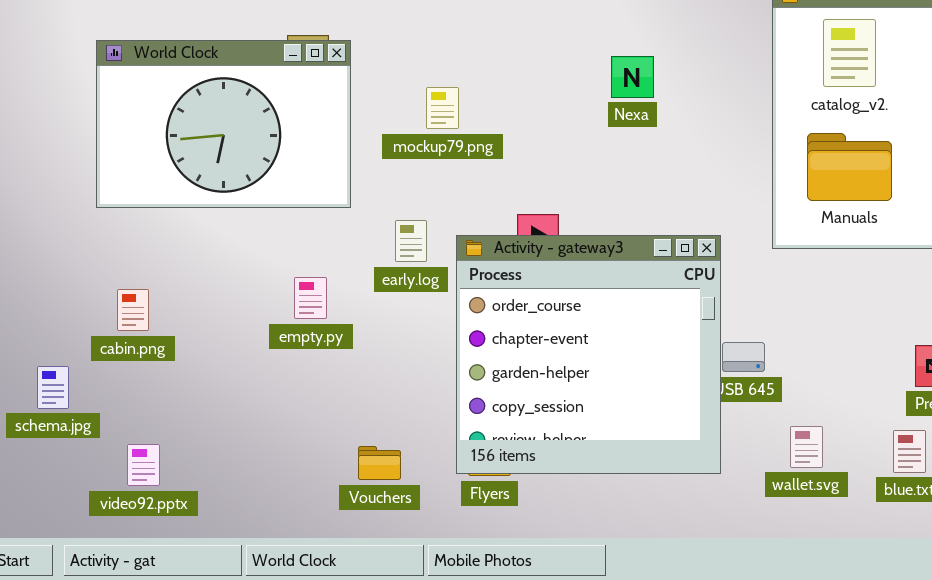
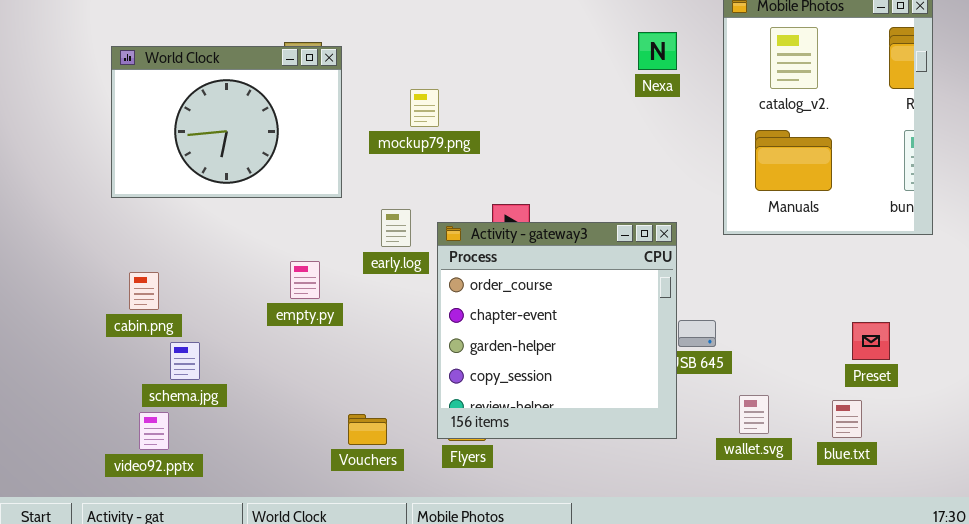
Nexa: [611,56,654,98] -> [638,32,677,70], moved
schema.jpg: [37,366,69,409] -> [170,342,200,380], moved

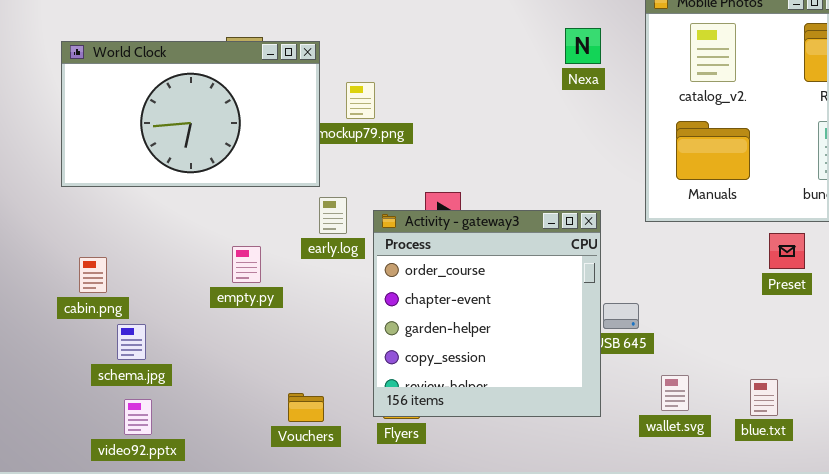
World Clock: [111,46,342,198] -> [61,41,320,187], resized
Preset: [852,322,890,360] -> [769,233,805,269], moved
video92.pptx: [139,412,169,450] -> [124,399,152,435], moved

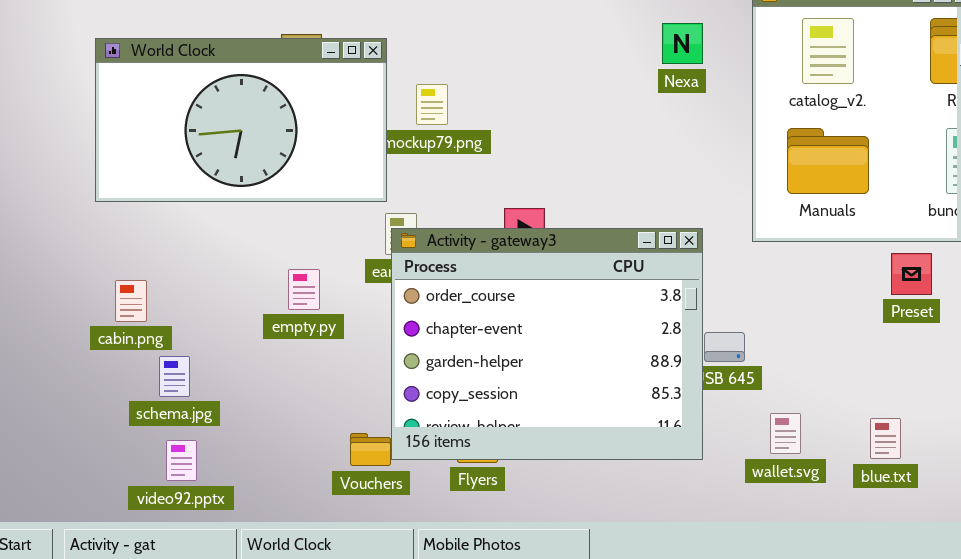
Activity - gateway3: [373,210,601,417] -> [391,228,703,460], resized

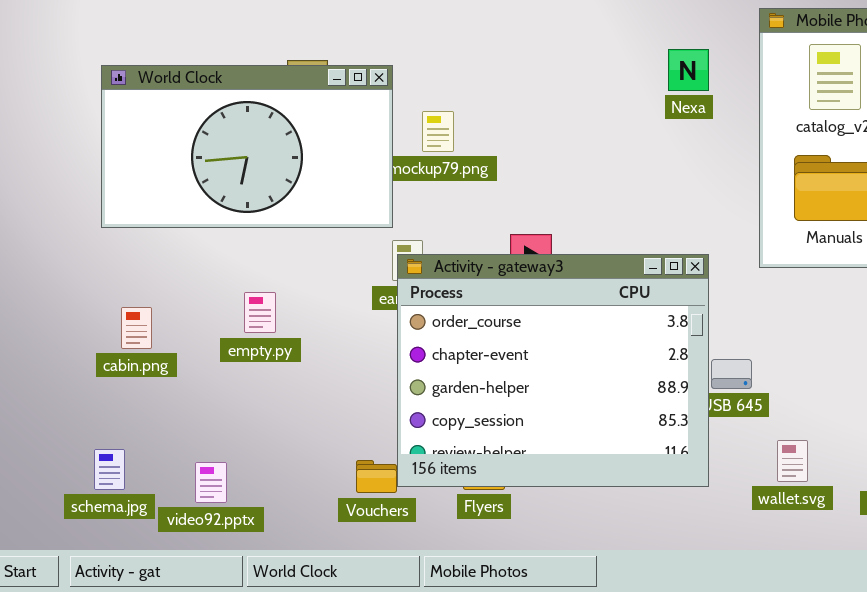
empty.py: [288,269,320,310] -> [244,292,276,333], moved
schema.jpg: [159,356,190,397] -> [94,449,125,490], moved
video92.pptx: [166,440,197,481] -> [195,462,227,503], moved

